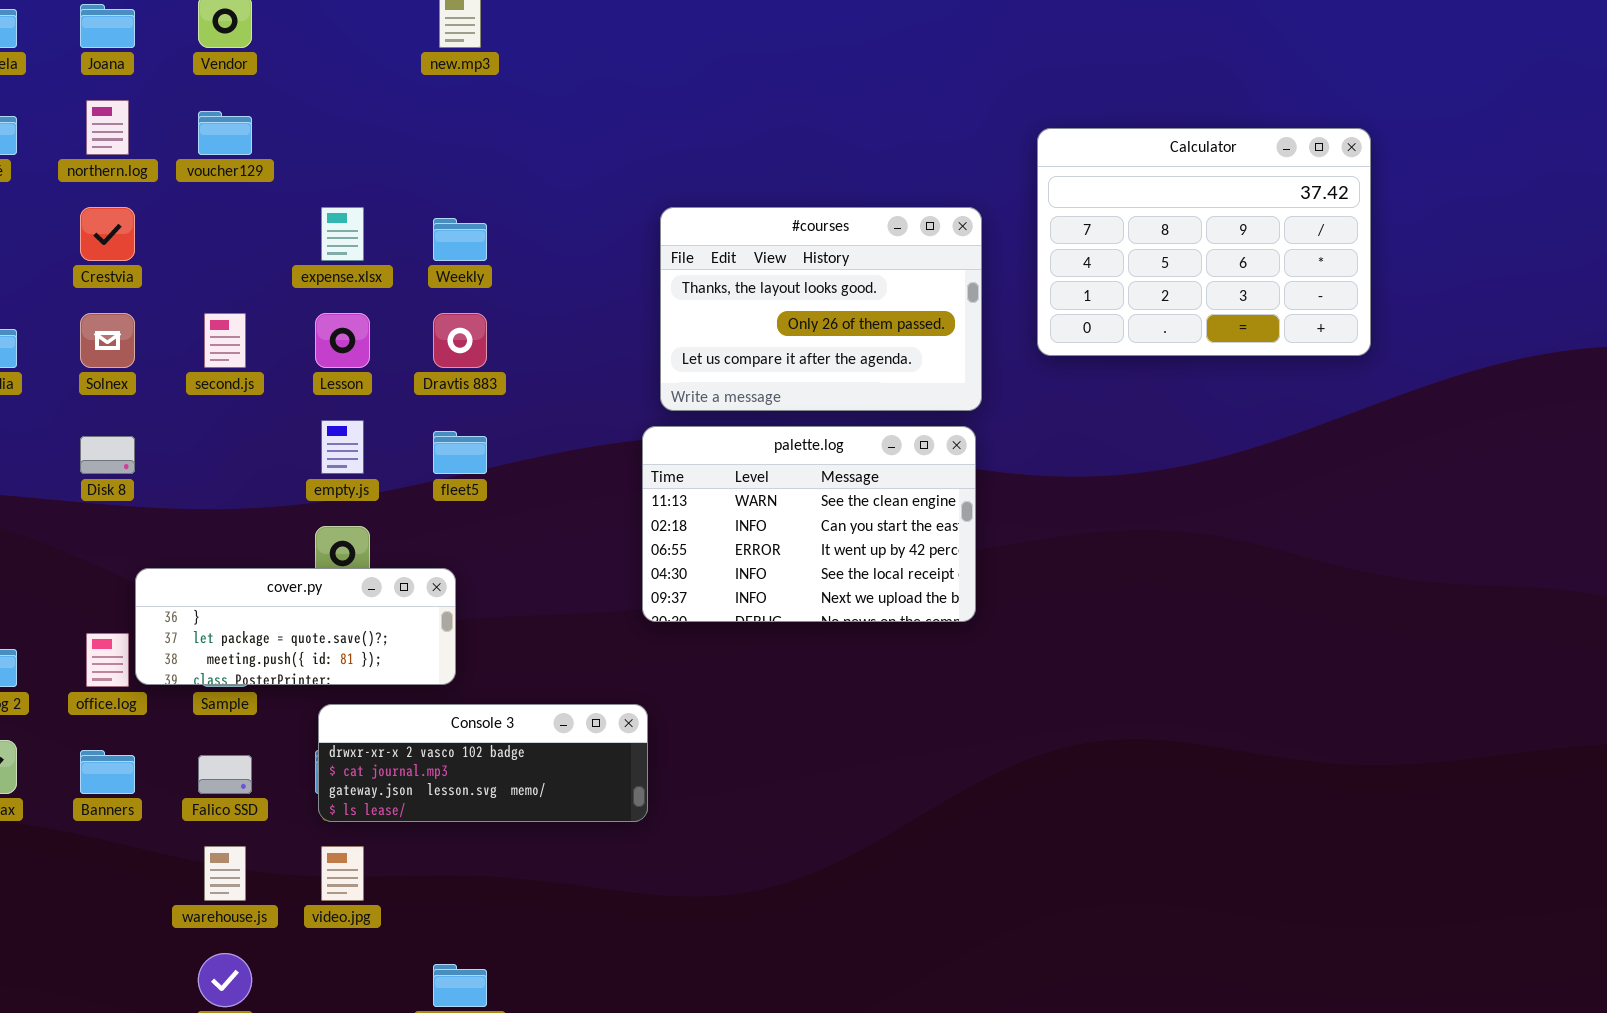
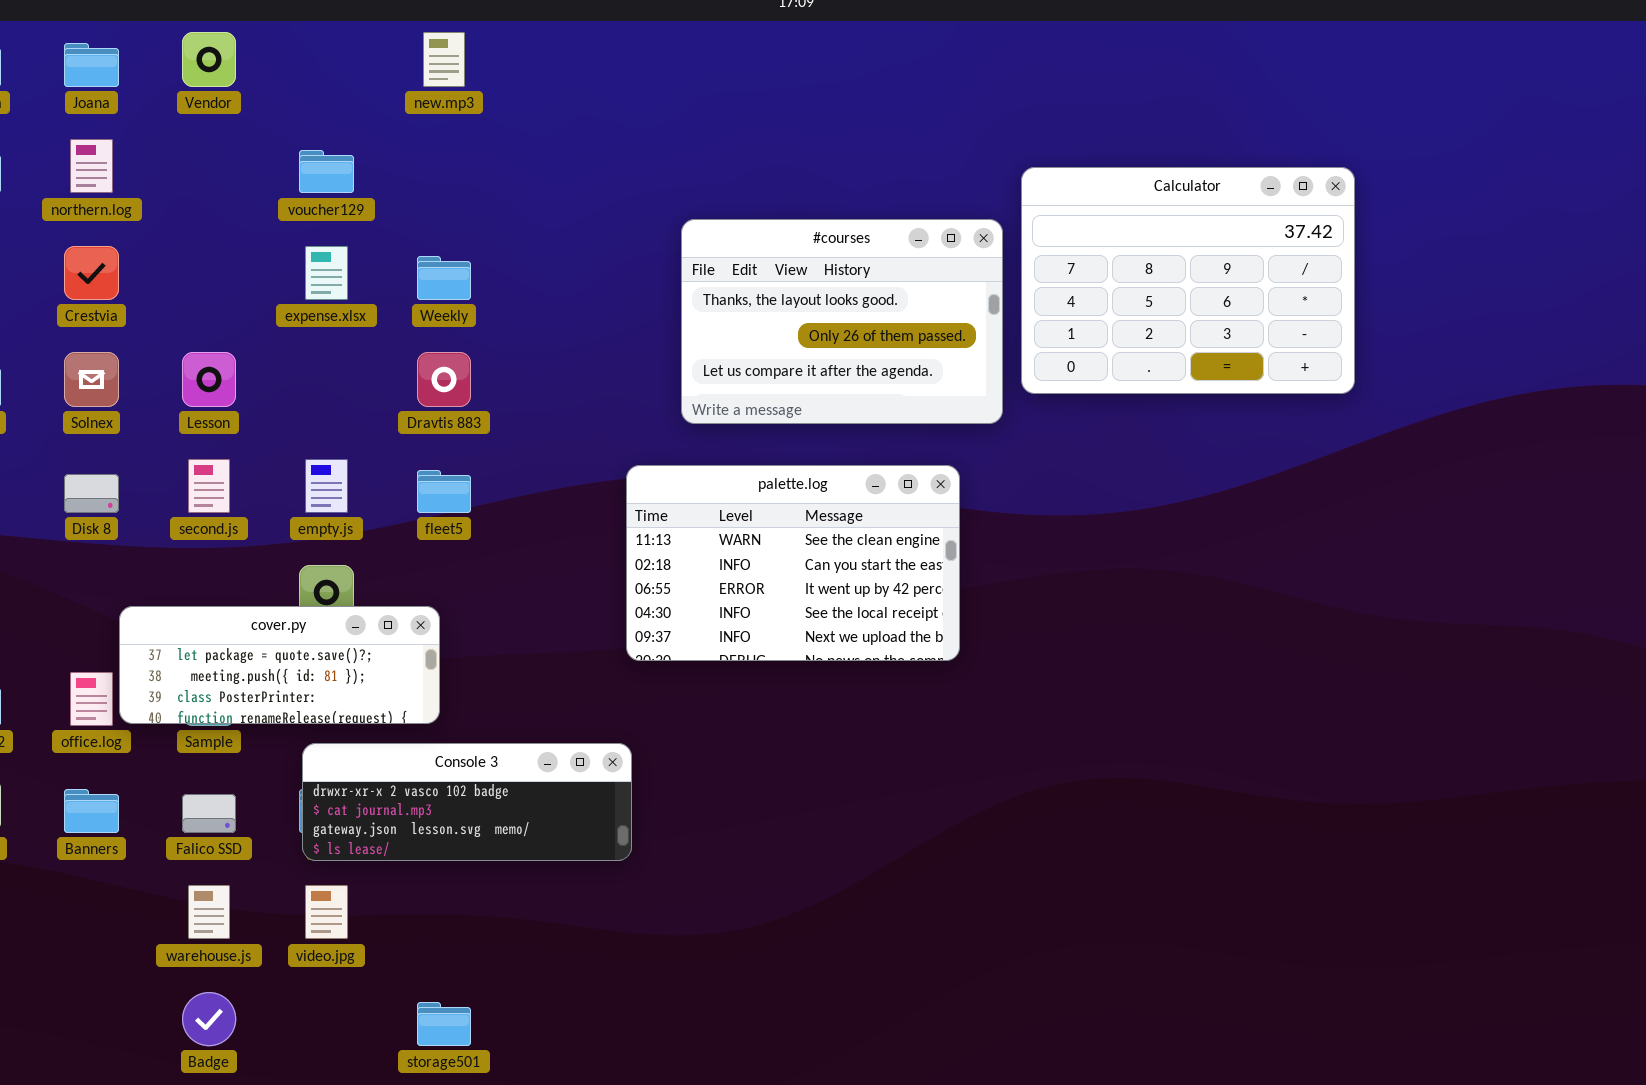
voucher129: [198,111,252,155] -> [299,150,354,193], moved
#courses: [660,207,982,411] -> [681,219,1003,424], moved
second.js: [204,313,246,368] -> [188,459,230,513], moved
Lesson: [315,313,370,368] -> [182,352,236,407], moved
cover.py: [135,568,456,685] -> [119,606,440,724], scrolled down 1 row

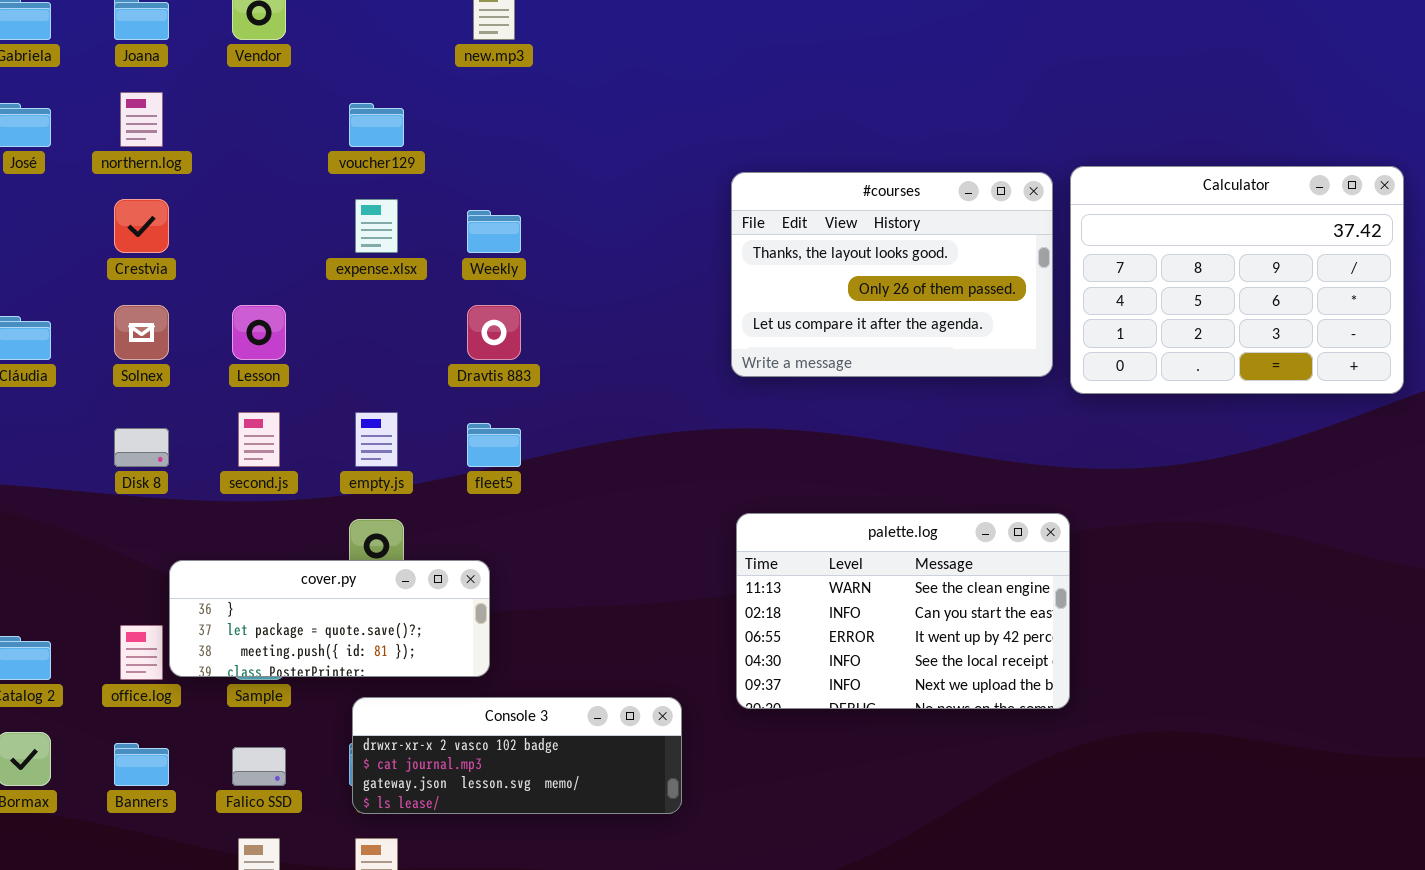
Calculator: [1021,167,1355,394] -> [1070,166,1404,394], moved
palette.log: [626,465,960,661] -> [736,513,1070,709], moved
cover.py: [119,606,440,724] -> [169,560,490,677], scrolled up 1 row

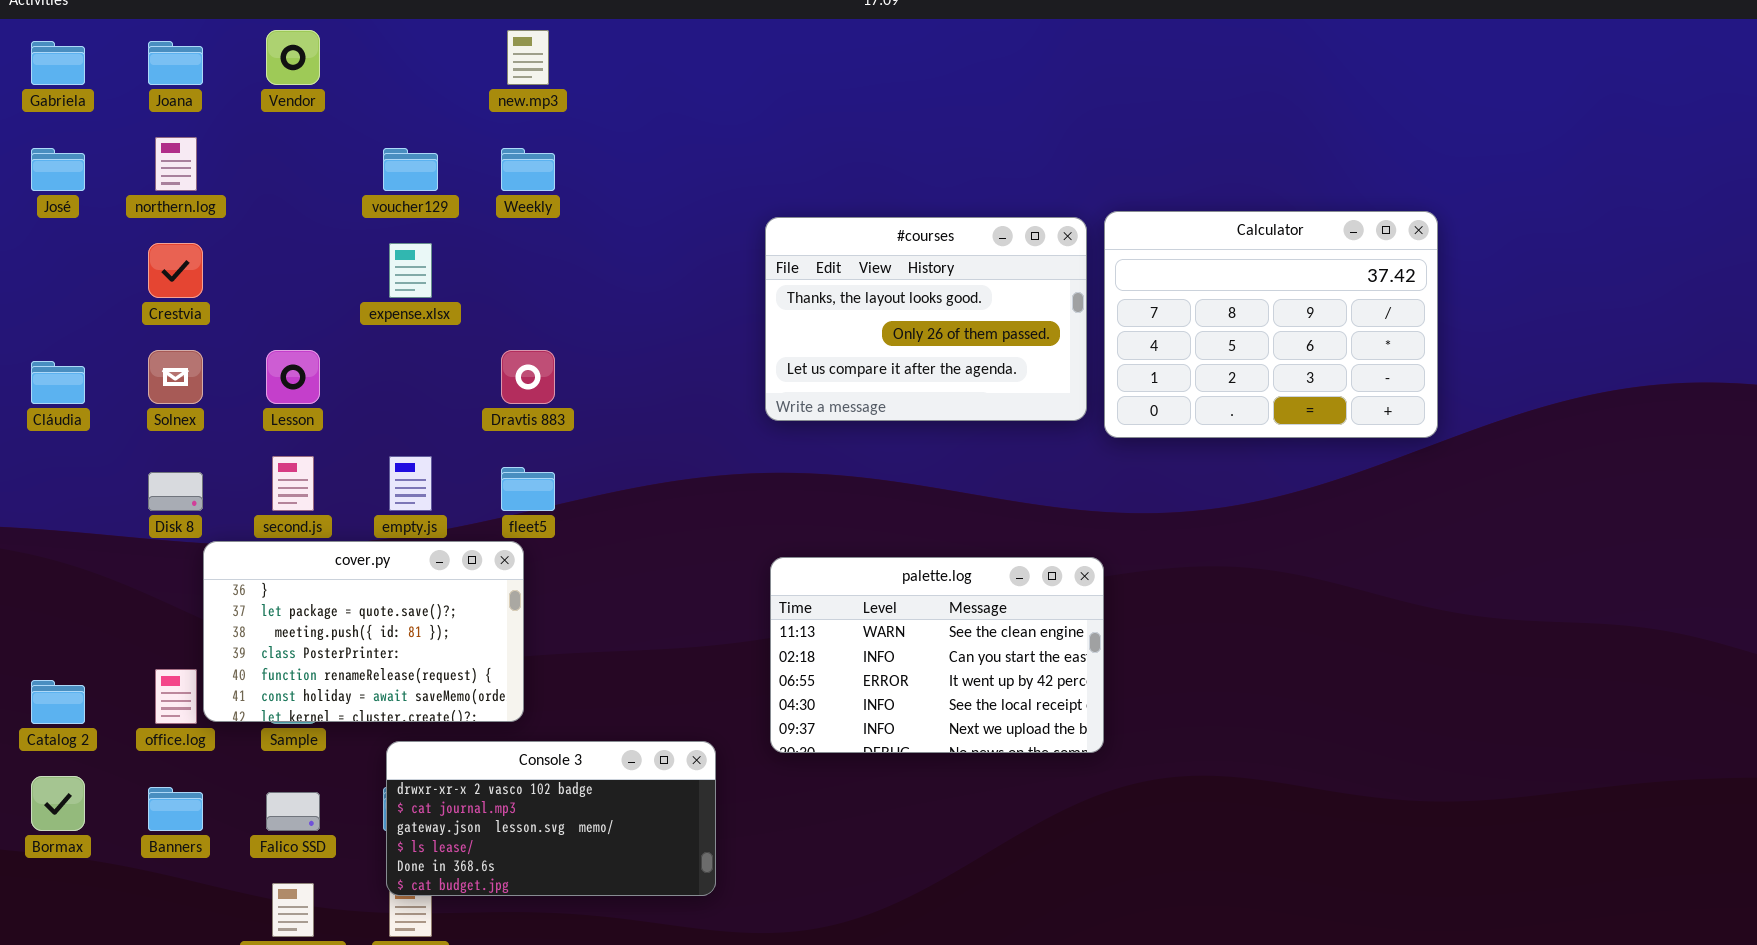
Weekly: [467,210,521,253] -> [501,148,555,191], moved
cover.py: [169,560,490,677] -> [203,541,524,722], resized
Console 3: [352,697,682,814] -> [386,741,716,896], resized

